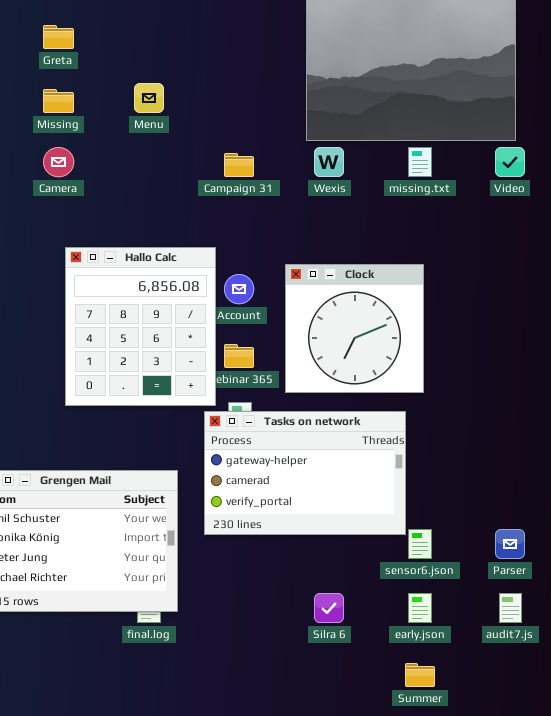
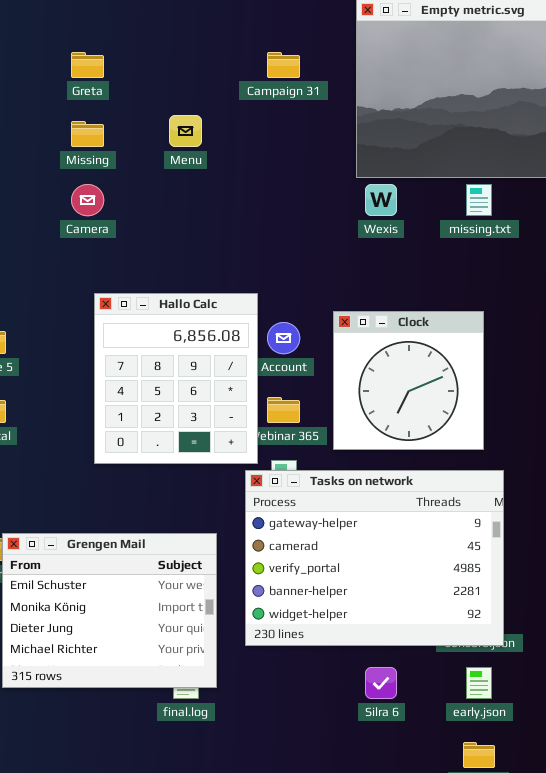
Campaign 31: [224,153,254,177] -> [267,52,300,78], moved
Tasks on network: [204,411,406,535] -> [245,470,504,646], resized

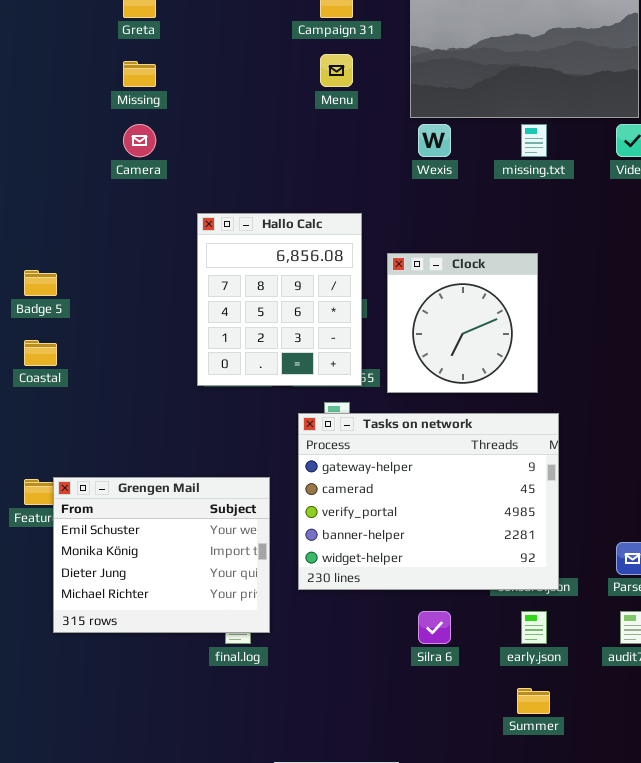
Menu: [169,115,202,147] -> [320,54,353,87], moved
Hallo Calc: [94,293,258,464] -> [197,213,362,386], moved

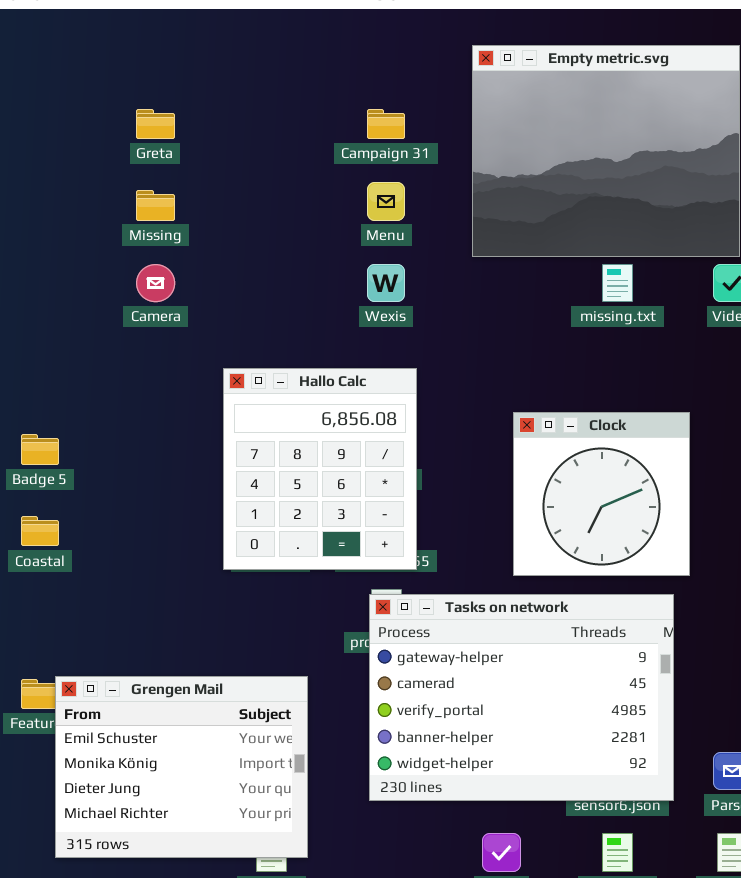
Wexis: [418,124,451,157] -> [367,264,405,302], moved
Clock: [387,253,538,393] -> [513,412,690,576], moved
Tasks on network: [298,413,559,590] -> [369,594,674,801], moved

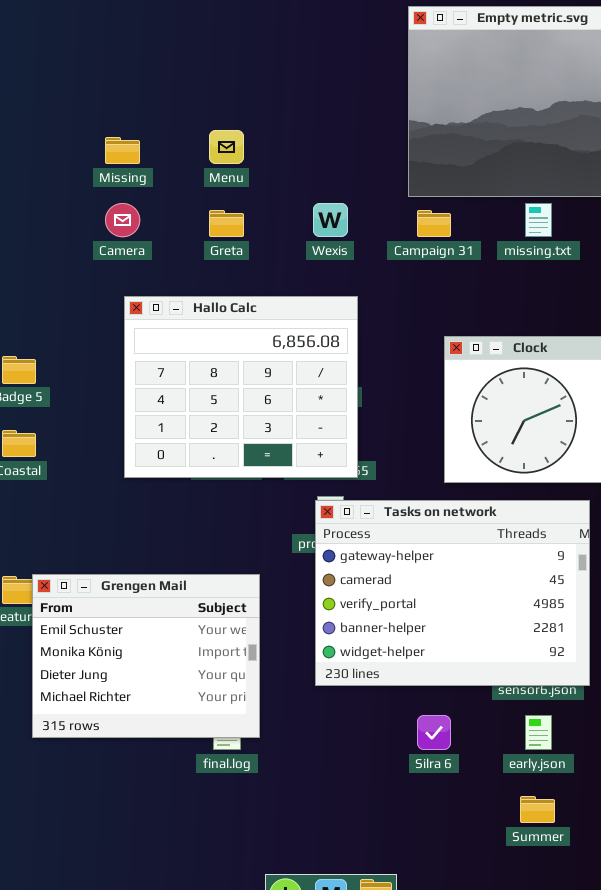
Greta: [136,109,175,139] -> [209,210,244,237], moved
Campaign 31: [367,109,405,139] -> [417,210,451,237], moved
Menu: [367,182,405,221] -> [209,130,244,164], moved
Hallo Calc: [223,368,417,570] -> [124,296,358,478], resized

